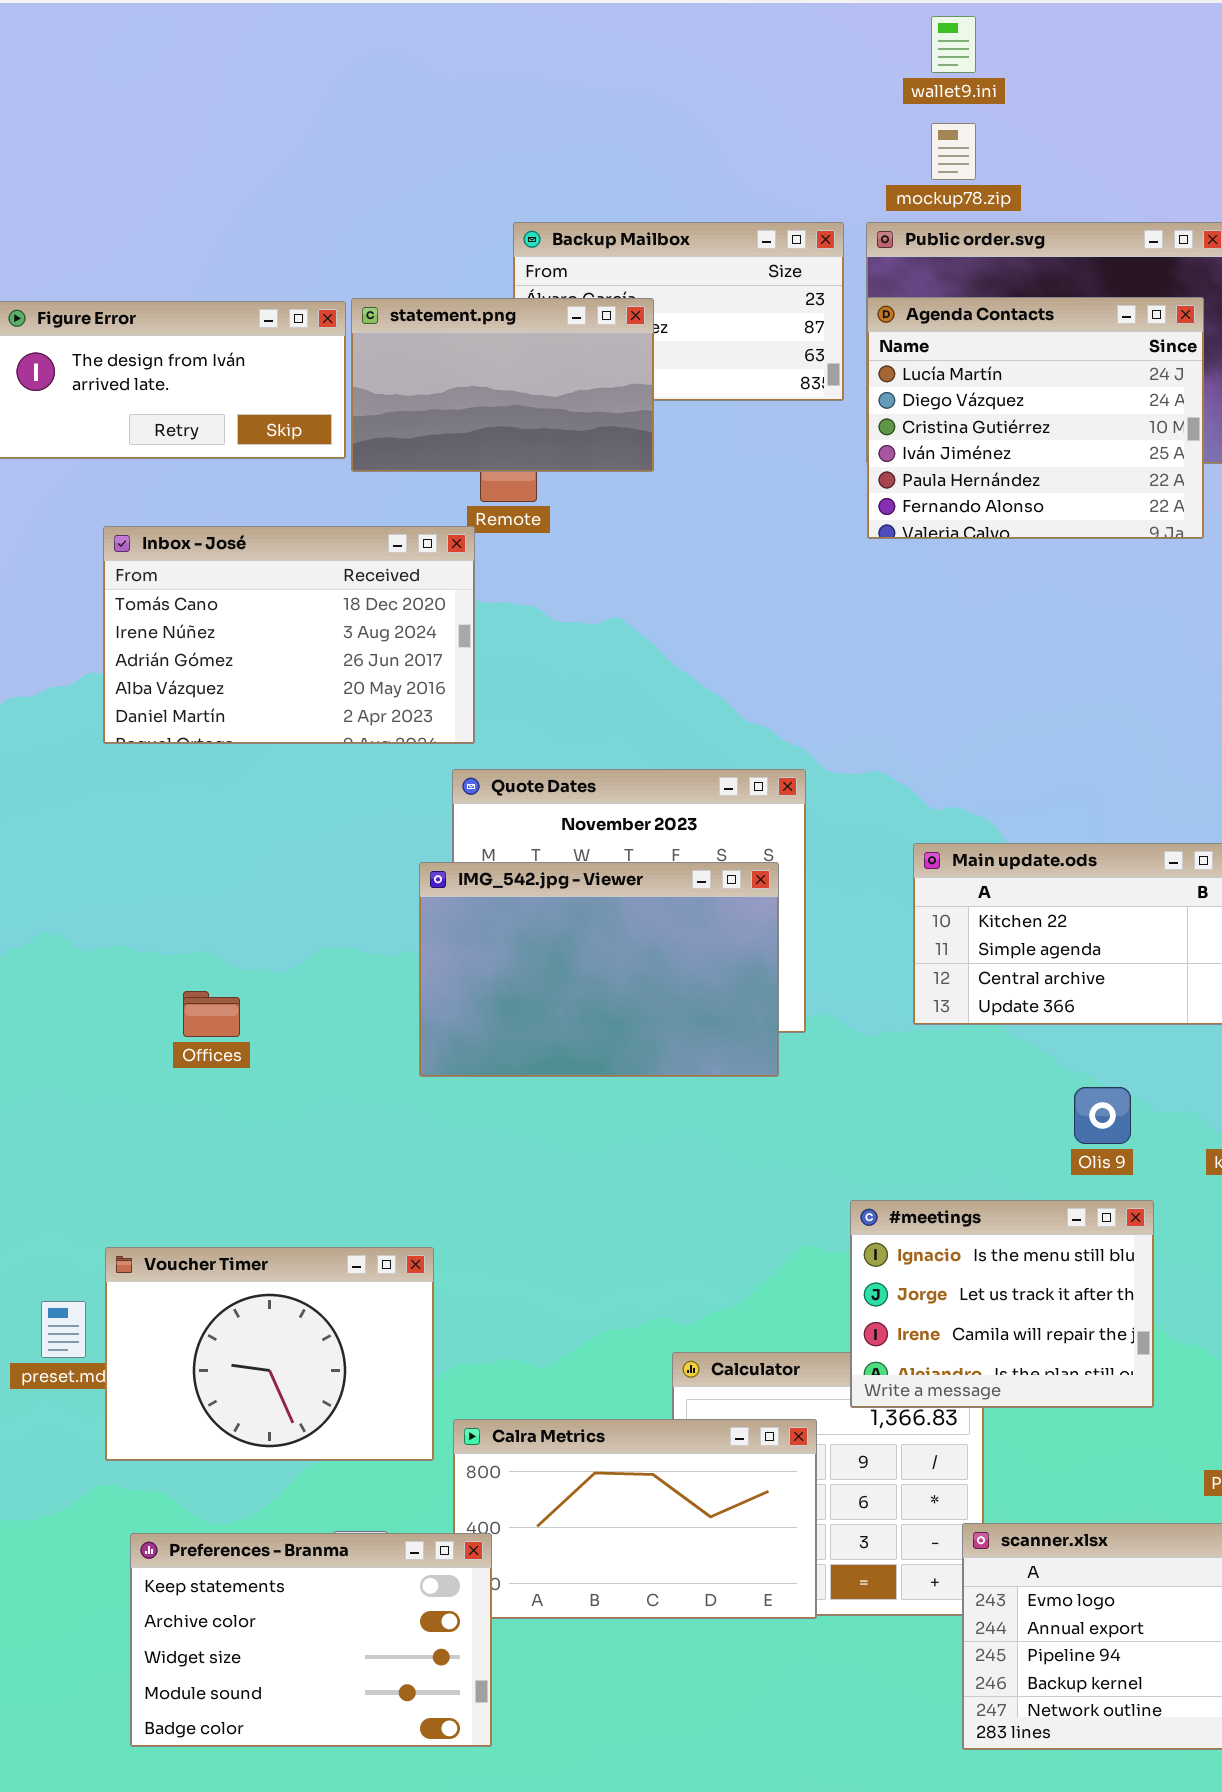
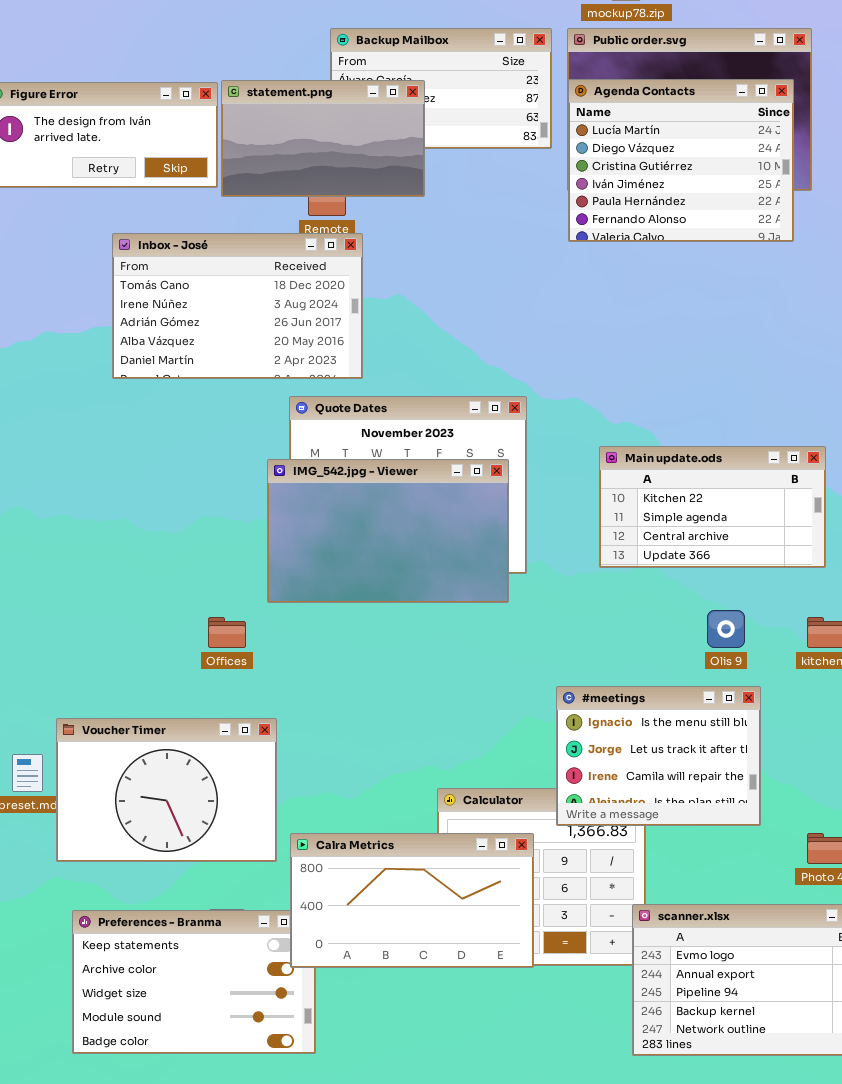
Inbox - José: [103,526,475,744] -> [112,233,363,379], moved
Offices: [183,991,240,1037] -> [208,617,246,648], moved
Calra Metrics: [453,1419,817,1619] -> [290,833,534,968], raised

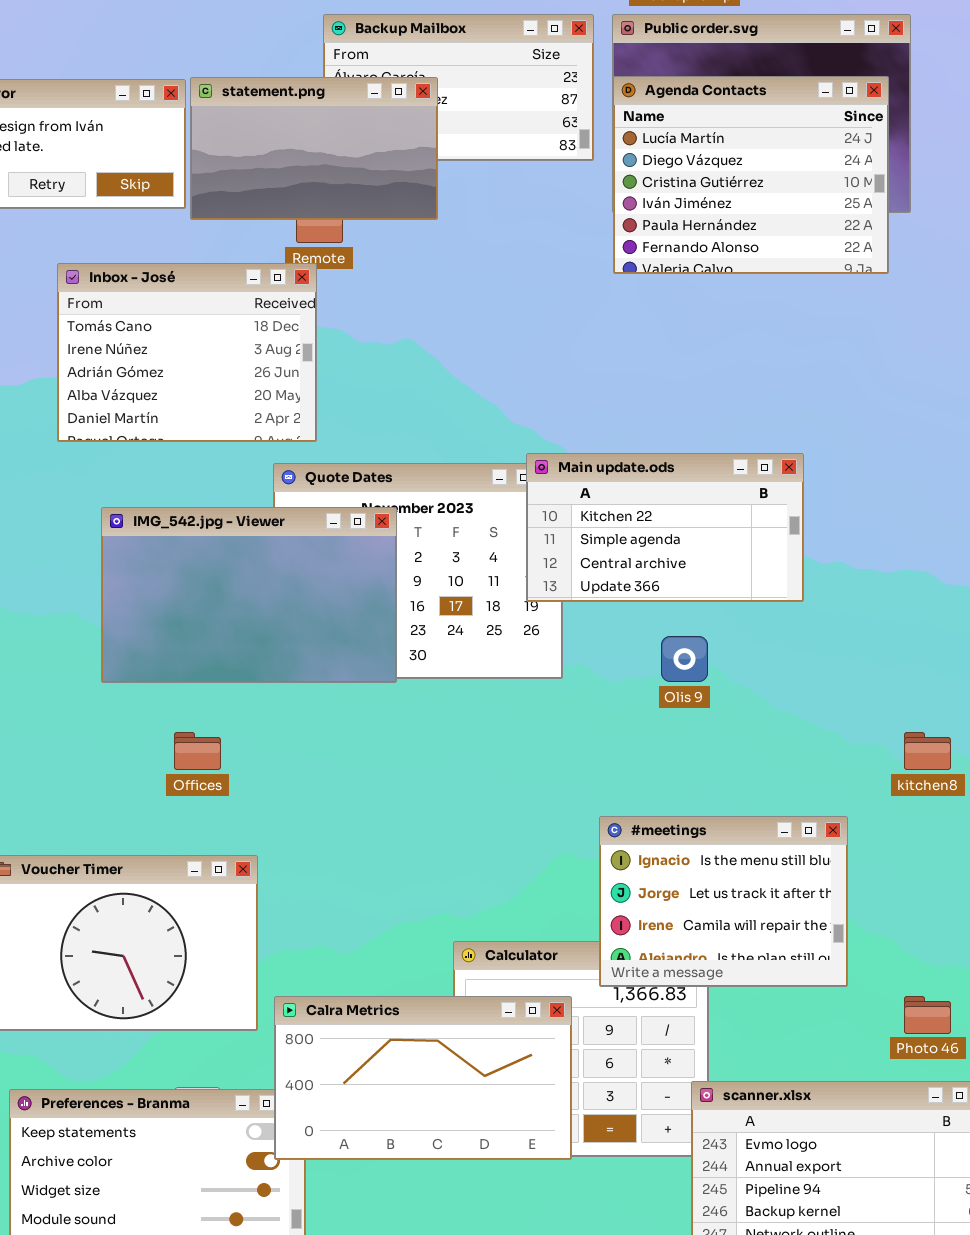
Inbox - José: [112,233,363,379] -> [57,263,317,442], resized
Main update.ods: [599,446,826,568] -> [526,453,804,602], moved
IMG_542.jpg - Viewer: [267,459,509,603] -> [101,507,397,683], moved
Olis 9: [707,610,745,648] -> [661,636,708,682], moved

